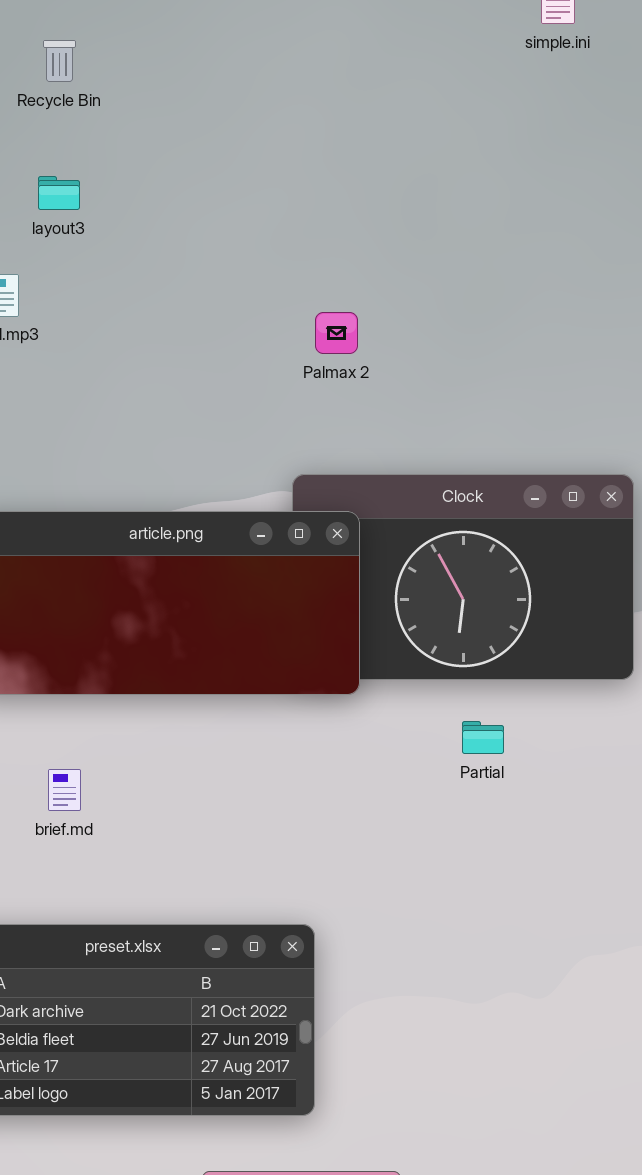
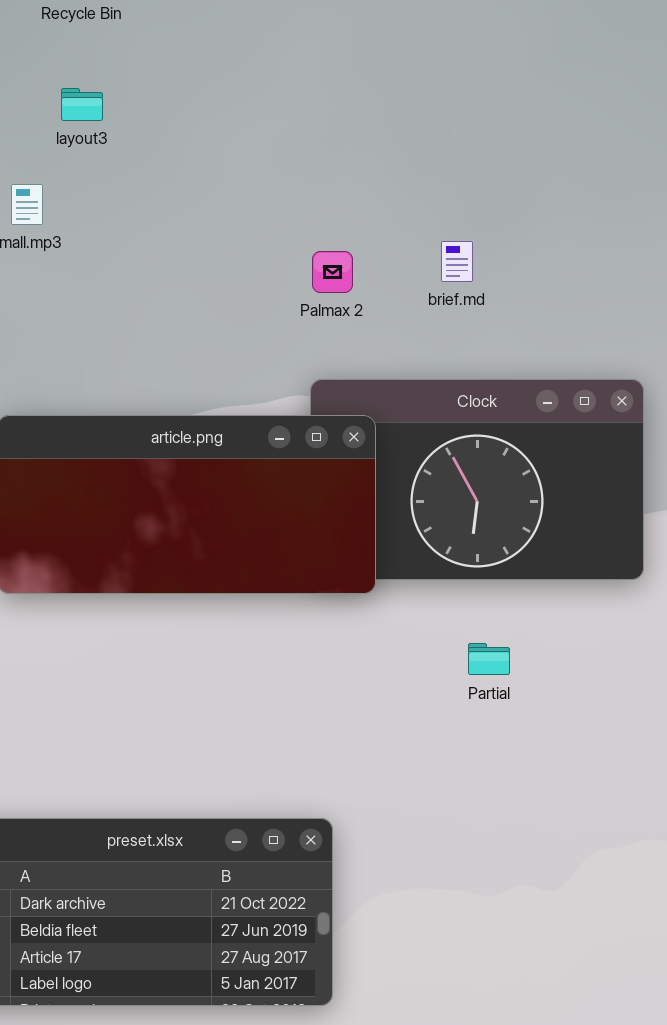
Palmax 2: [315,312,358,354] -> [312,251,353,293], moved
Partial: [462,721,504,754] -> [468,643,510,675], moved
brief.md: [48,769,81,811] -> [441,241,473,282], moved

